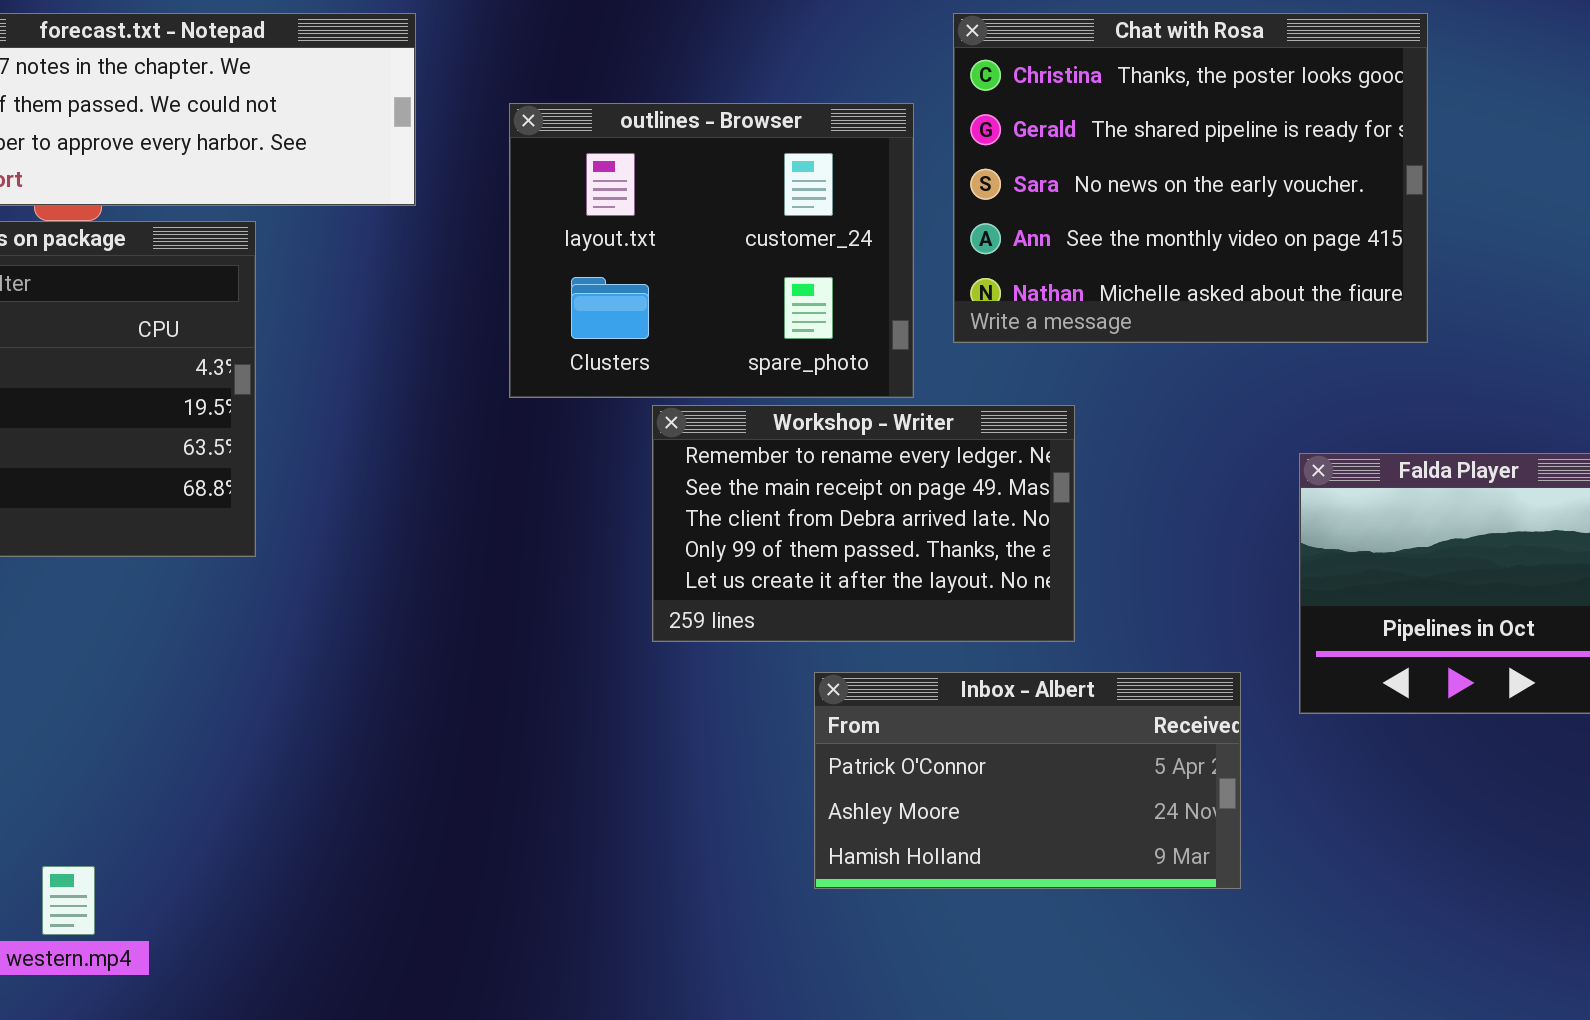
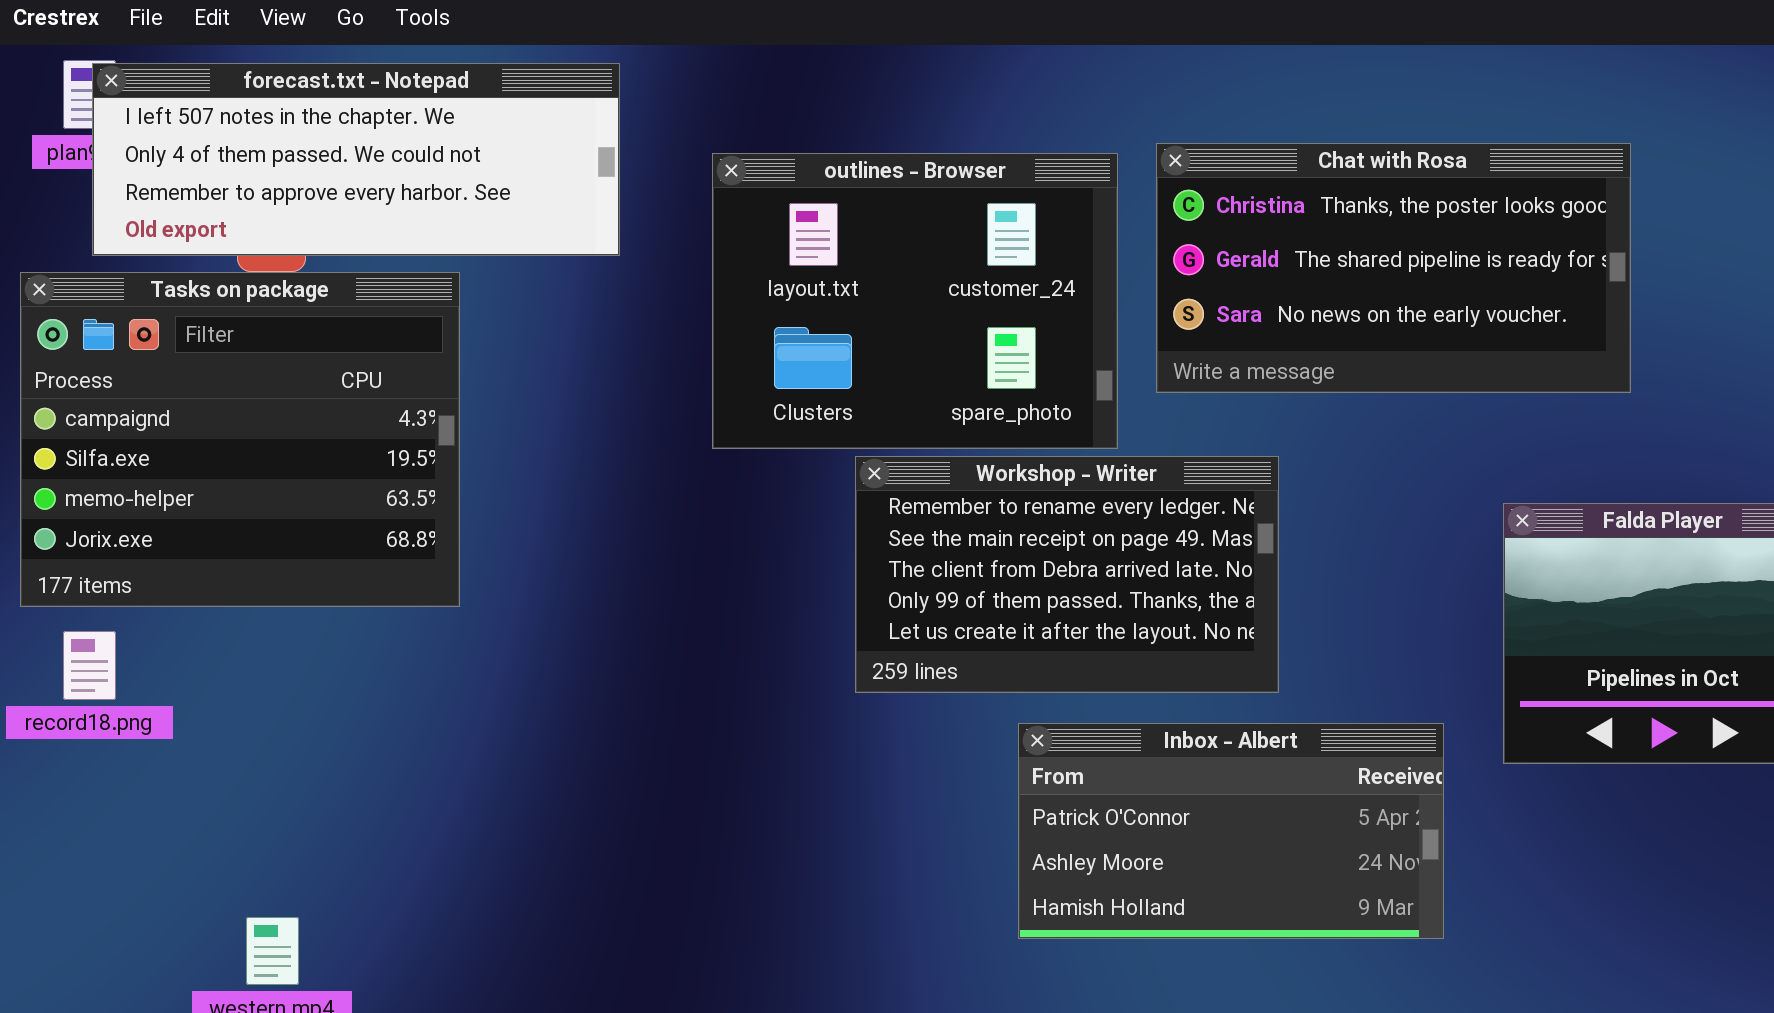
Chat with Rosa: [953,13,1428,343] -> [1156,143,1631,393], resized

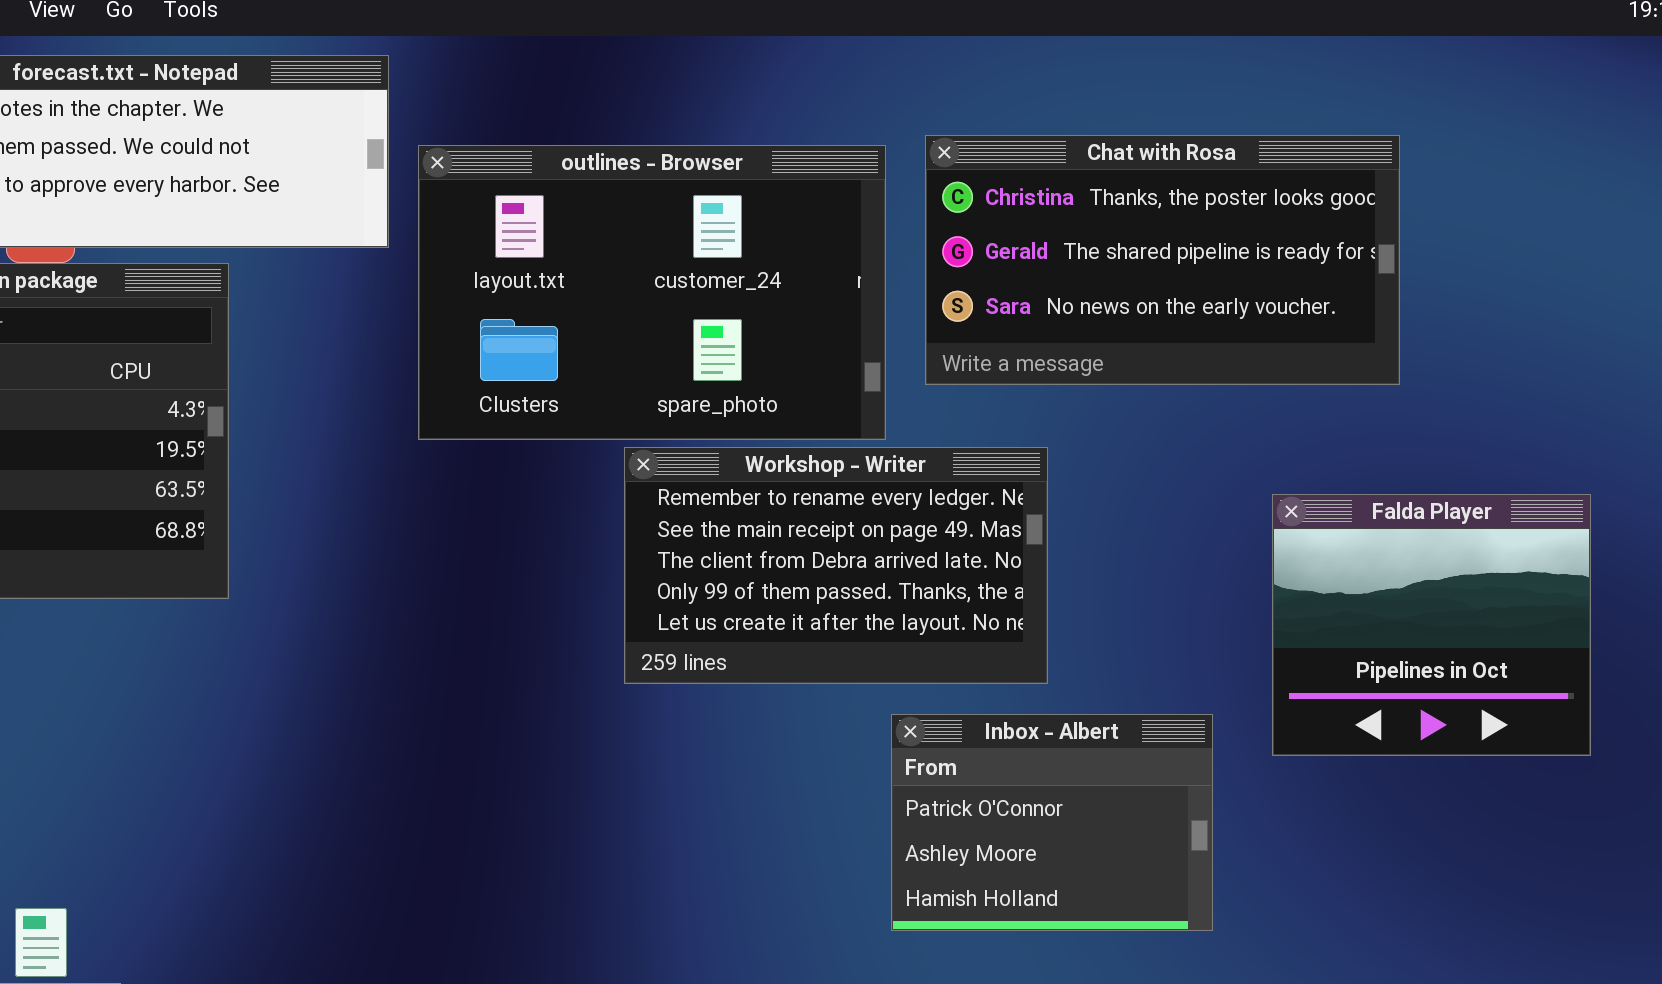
outlines - Browser: [712,153,1118,449] -> [418,145,886,440], resized
Inbox - Albert: [1018,723,1444,939] -> [891,714,1213,931], resized

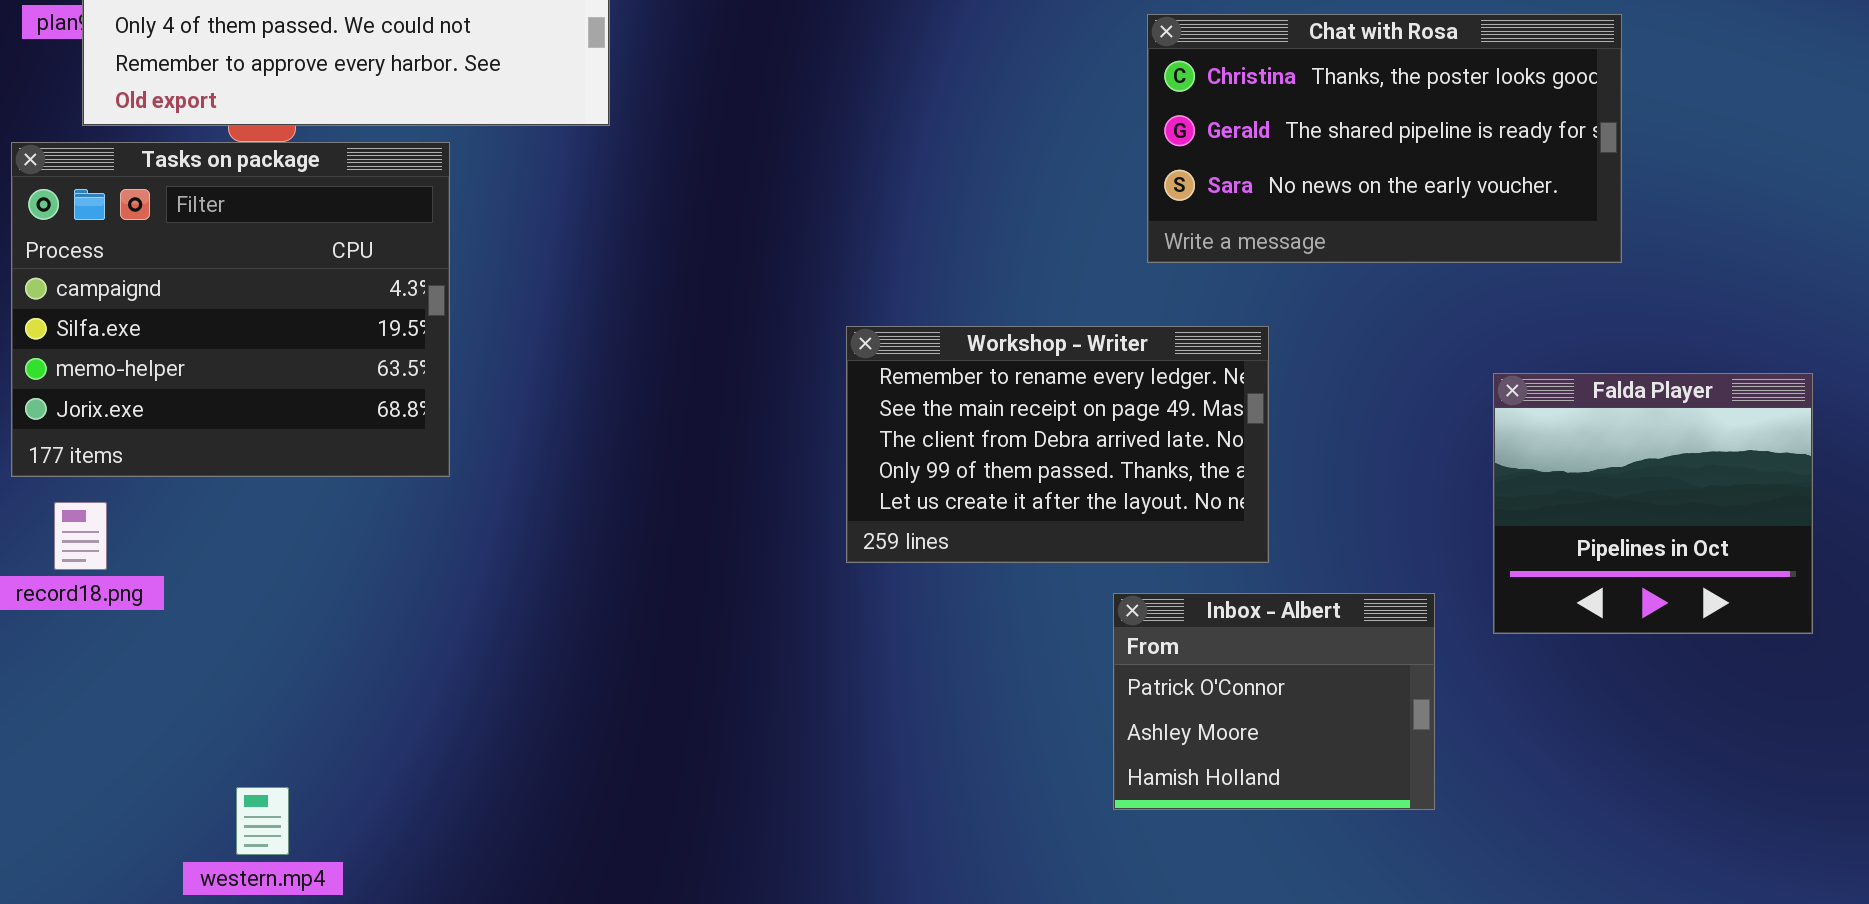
outlines - Browser: [418,145,886,440] -> none, closed

